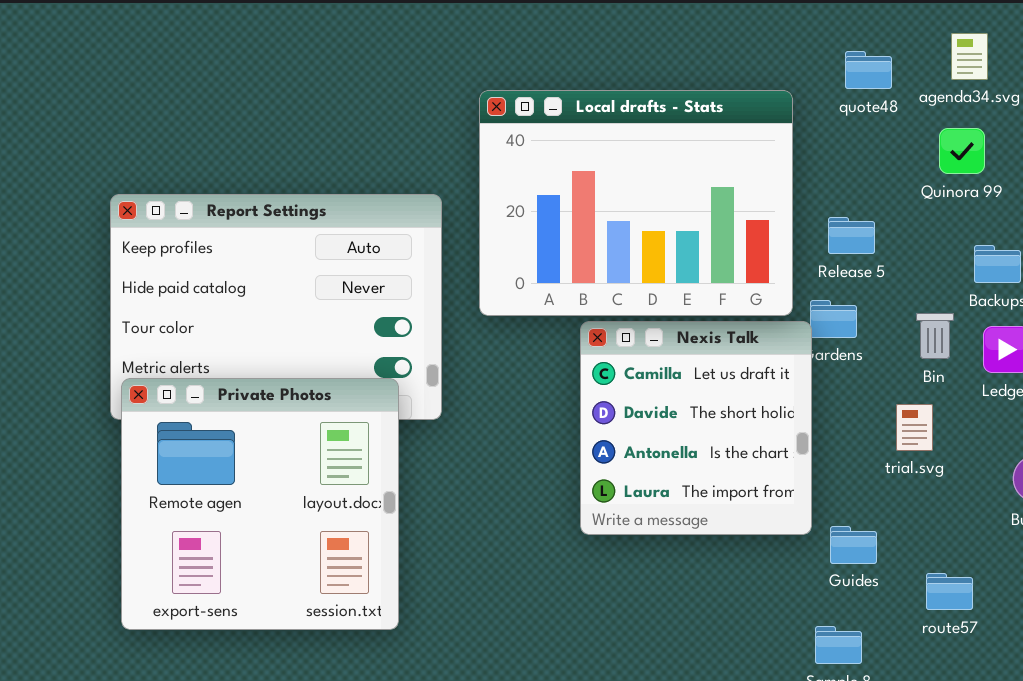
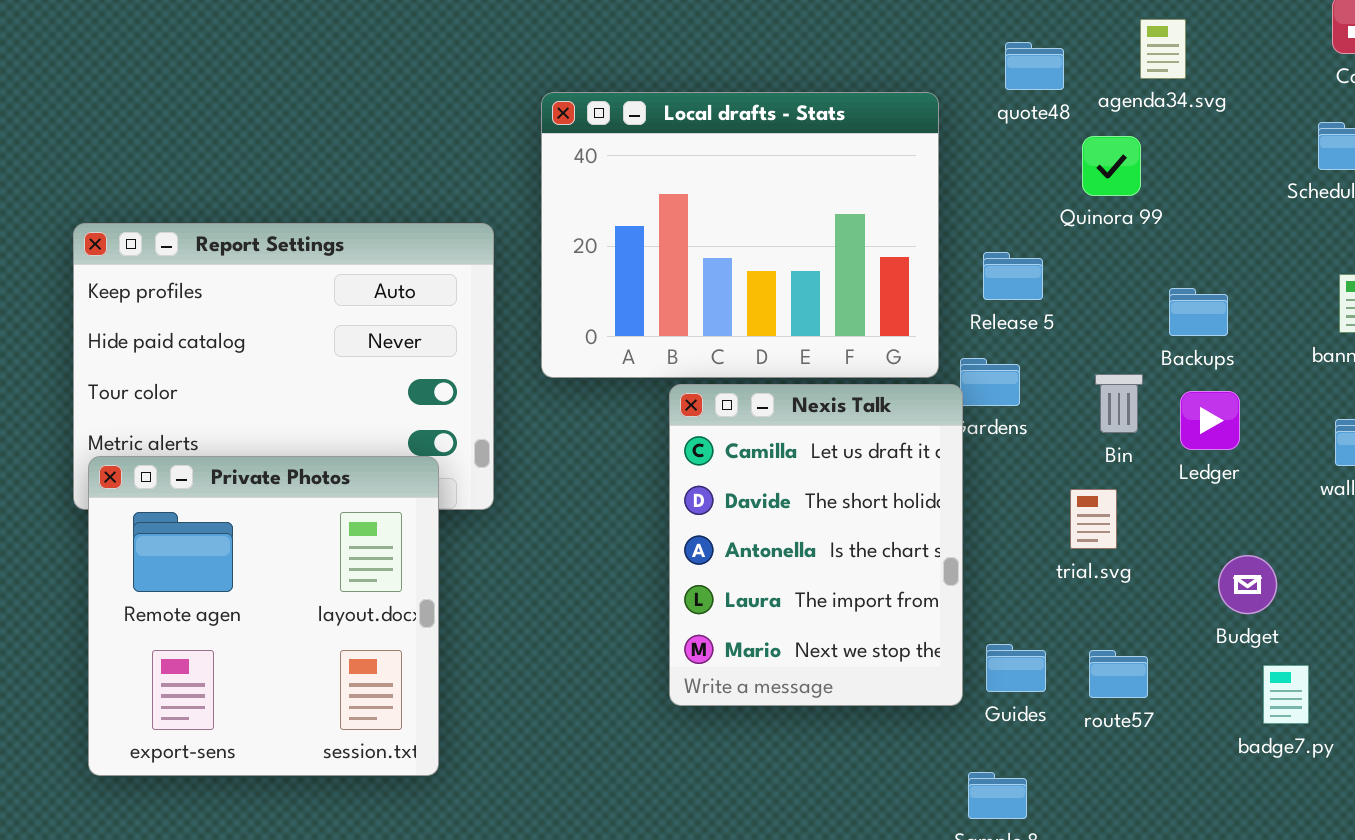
Quinora 99: [939,128,985,174] -> [1082,136,1141,196], moved
Nexis Talk: [580,321,812,535] -> [669,384,963,706], resized
route57: [926,573,973,610] -> [1089,650,1148,698], moved

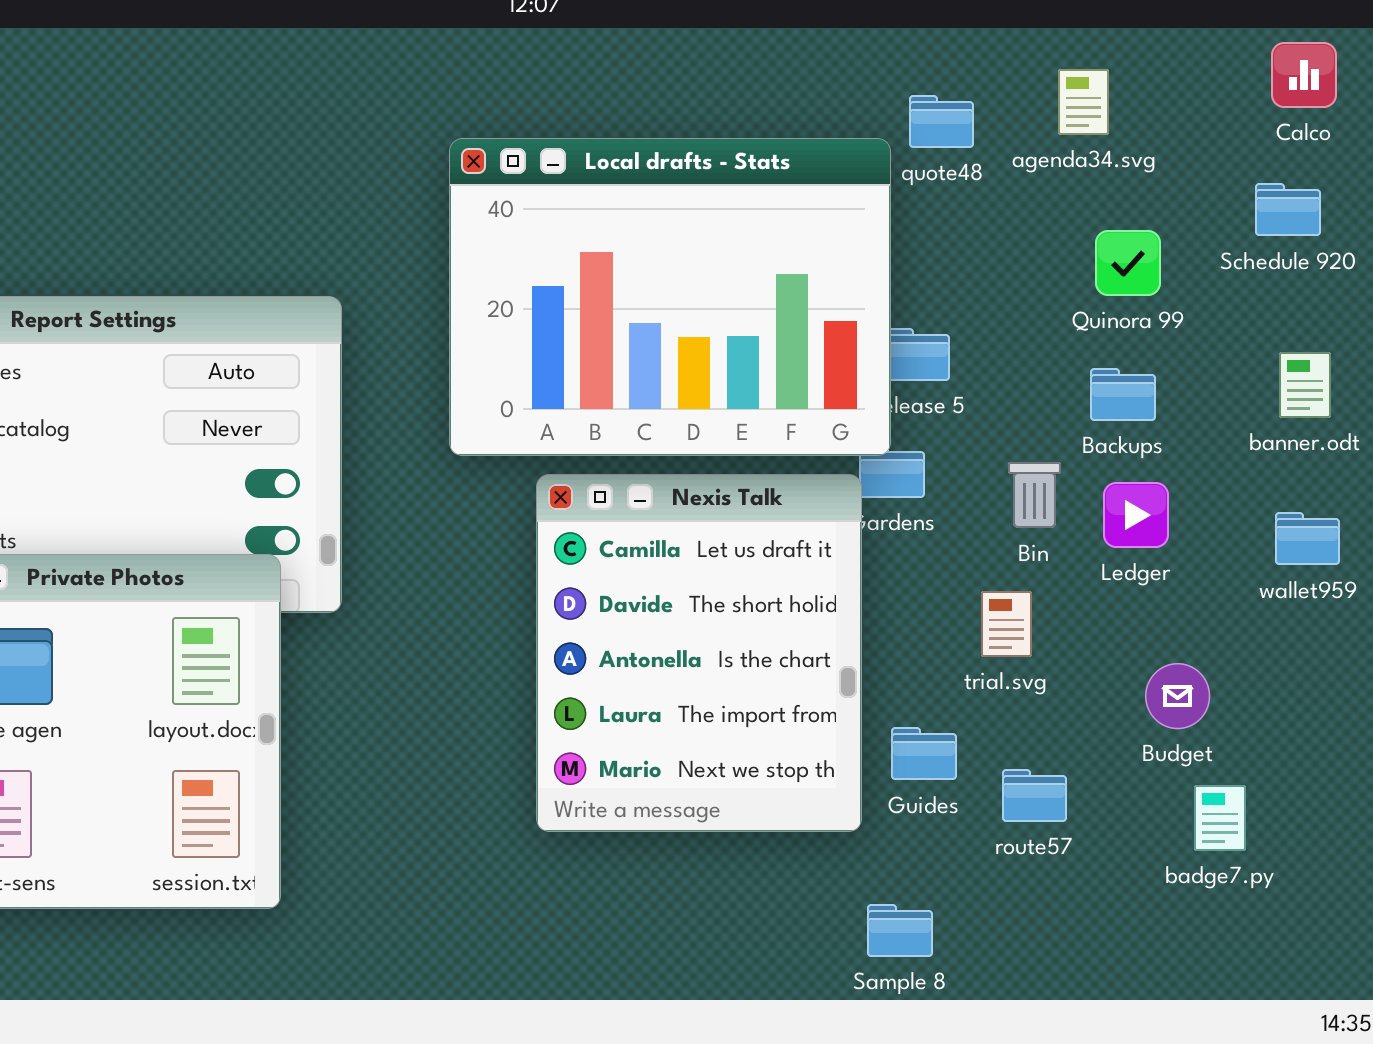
Local drafts - Stats: [541,92,939,378] -> [449,138,891,456], moved
Quinora 99: [1082,136,1141,196] -> [1095,230,1161,296], moved
Guides: [986,644,1046,692] -> [891,727,957,780], moved

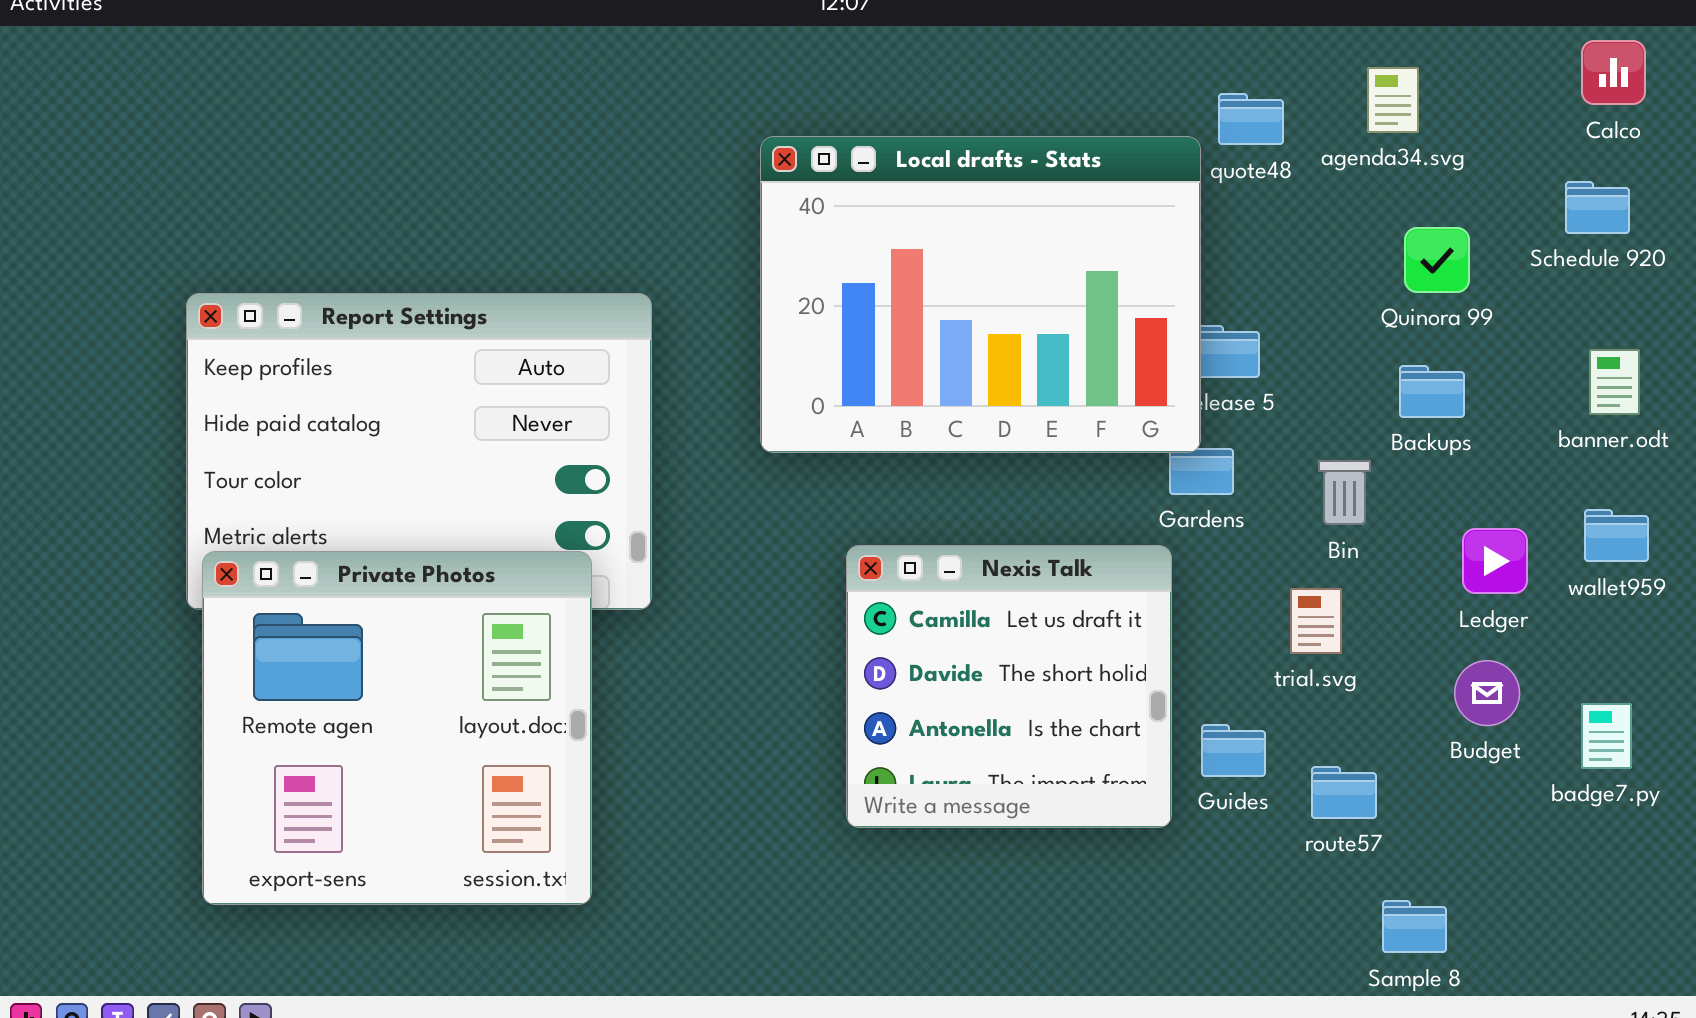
Nexis Talk: [536,474,862,832] -> [846,545,1172,828], resized
Ledger: [1103,482,1169,548] -> [1462,528,1528,594], moved
badge7.py: [1194,785,1246,851] -> [1581,703,1632,769], moved
Sample 8: [867,904,933,957] -> [1382,900,1447,953], moved

